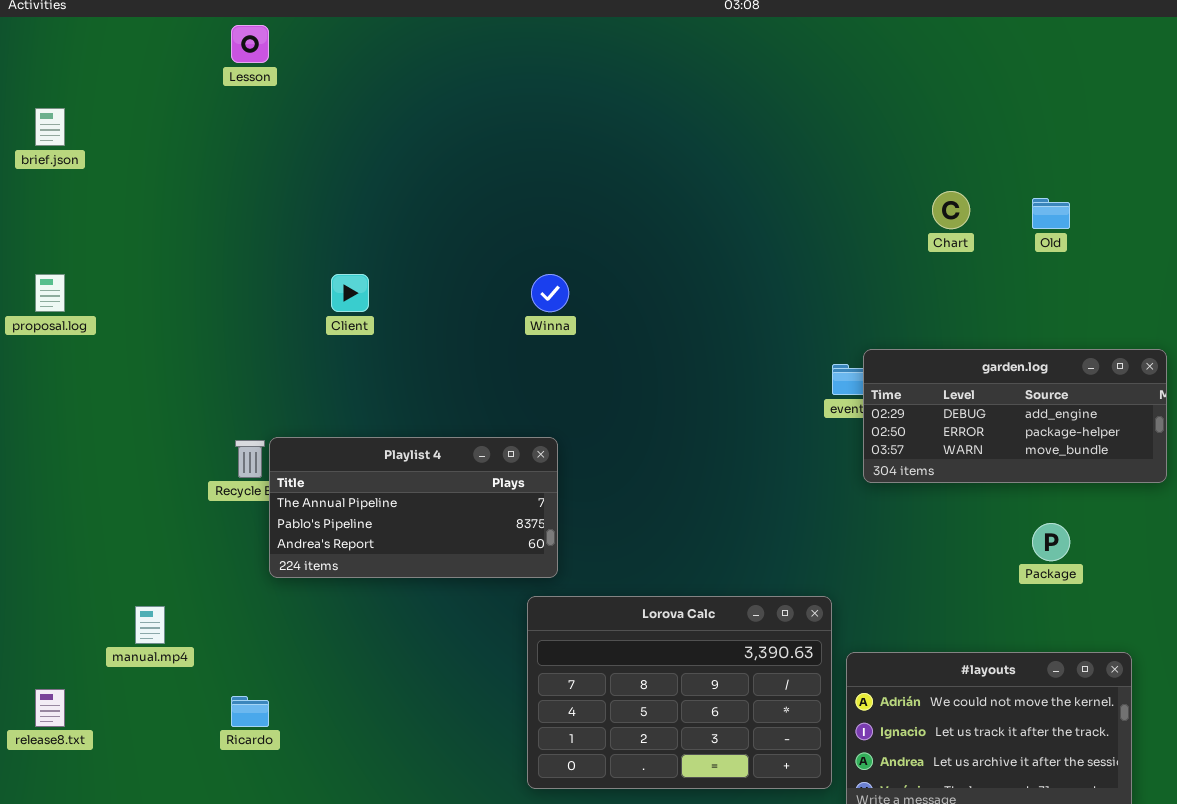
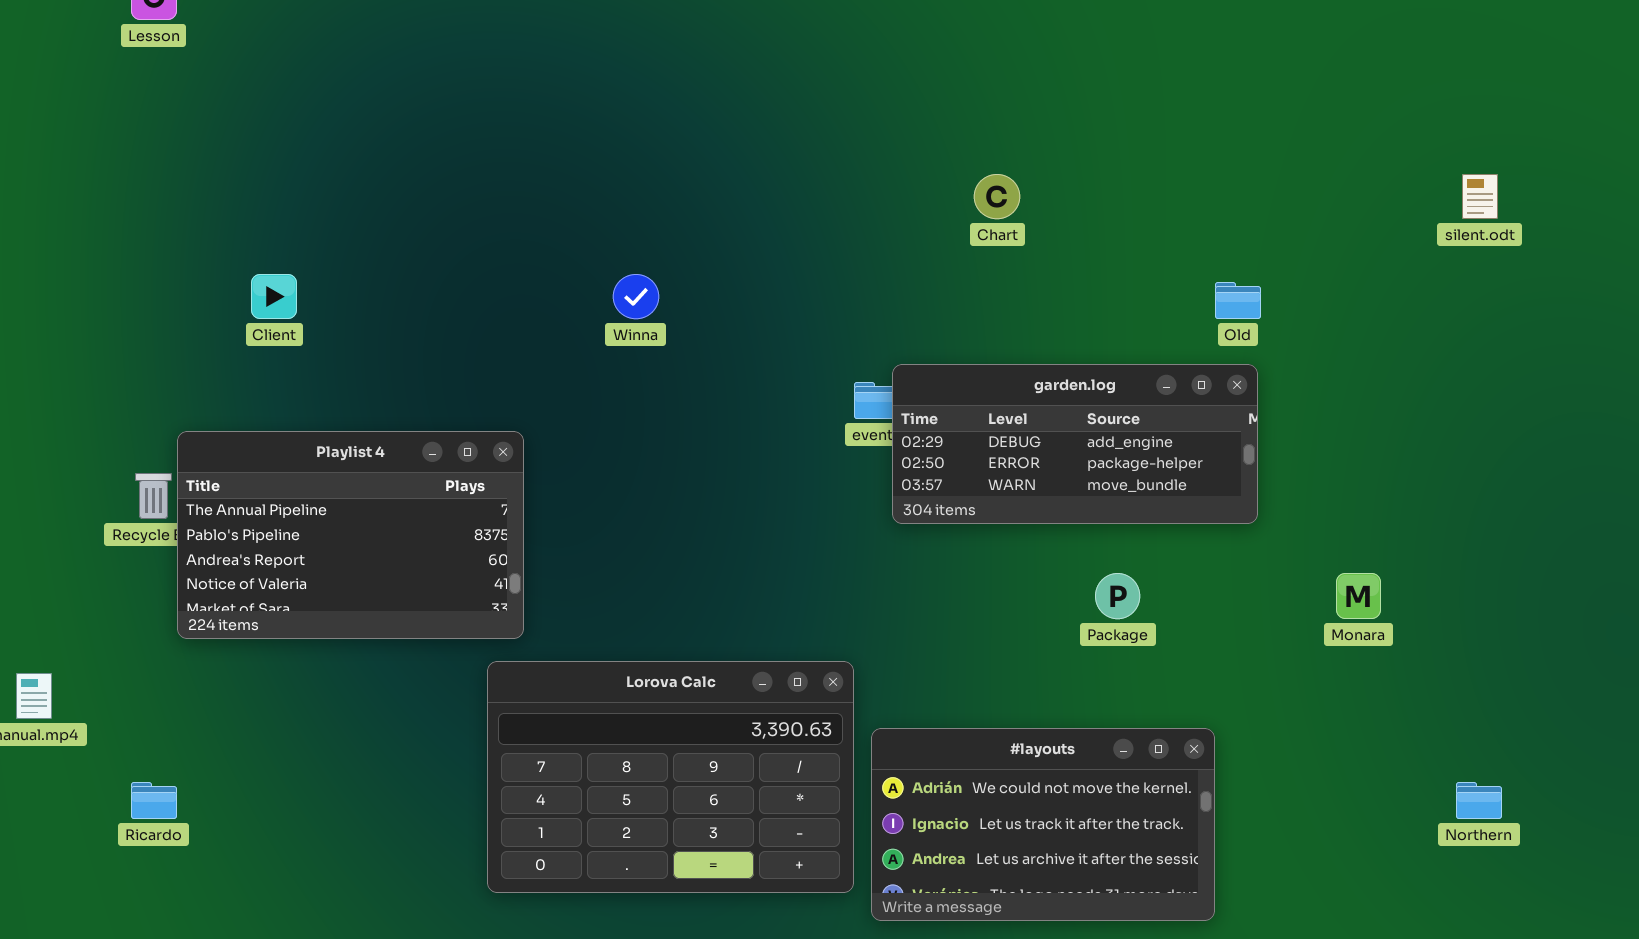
Old: [1032,198,1070,229] -> [1215,282,1261,319], moved
Winna: [531,274,569,312] -> [613,274,659,319], moved
Playlist 4: [269,437,558,578] -> [177,431,524,639], resized

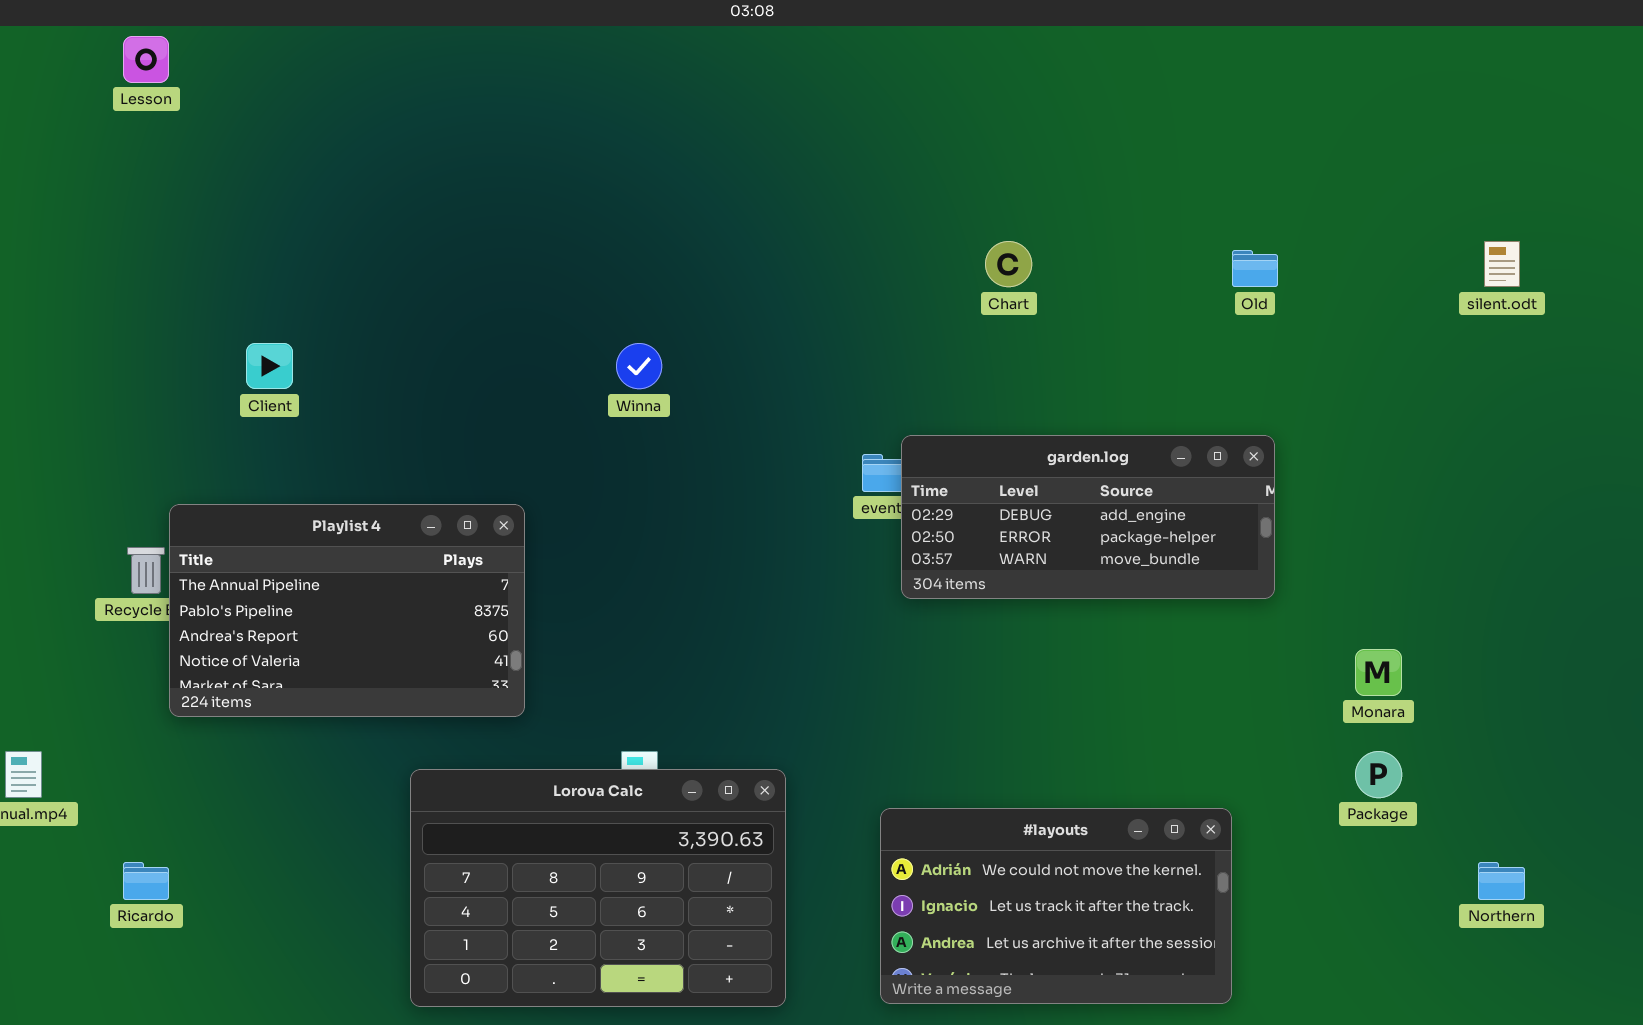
Old: [1215,282,1261,319] -> [1232,250,1278,287], moved
Package: [1095,573,1140,619] -> [1355,751,1402,798], moved
Lorova Calc: [487,661,854,893] -> [410,769,786,1007], moved

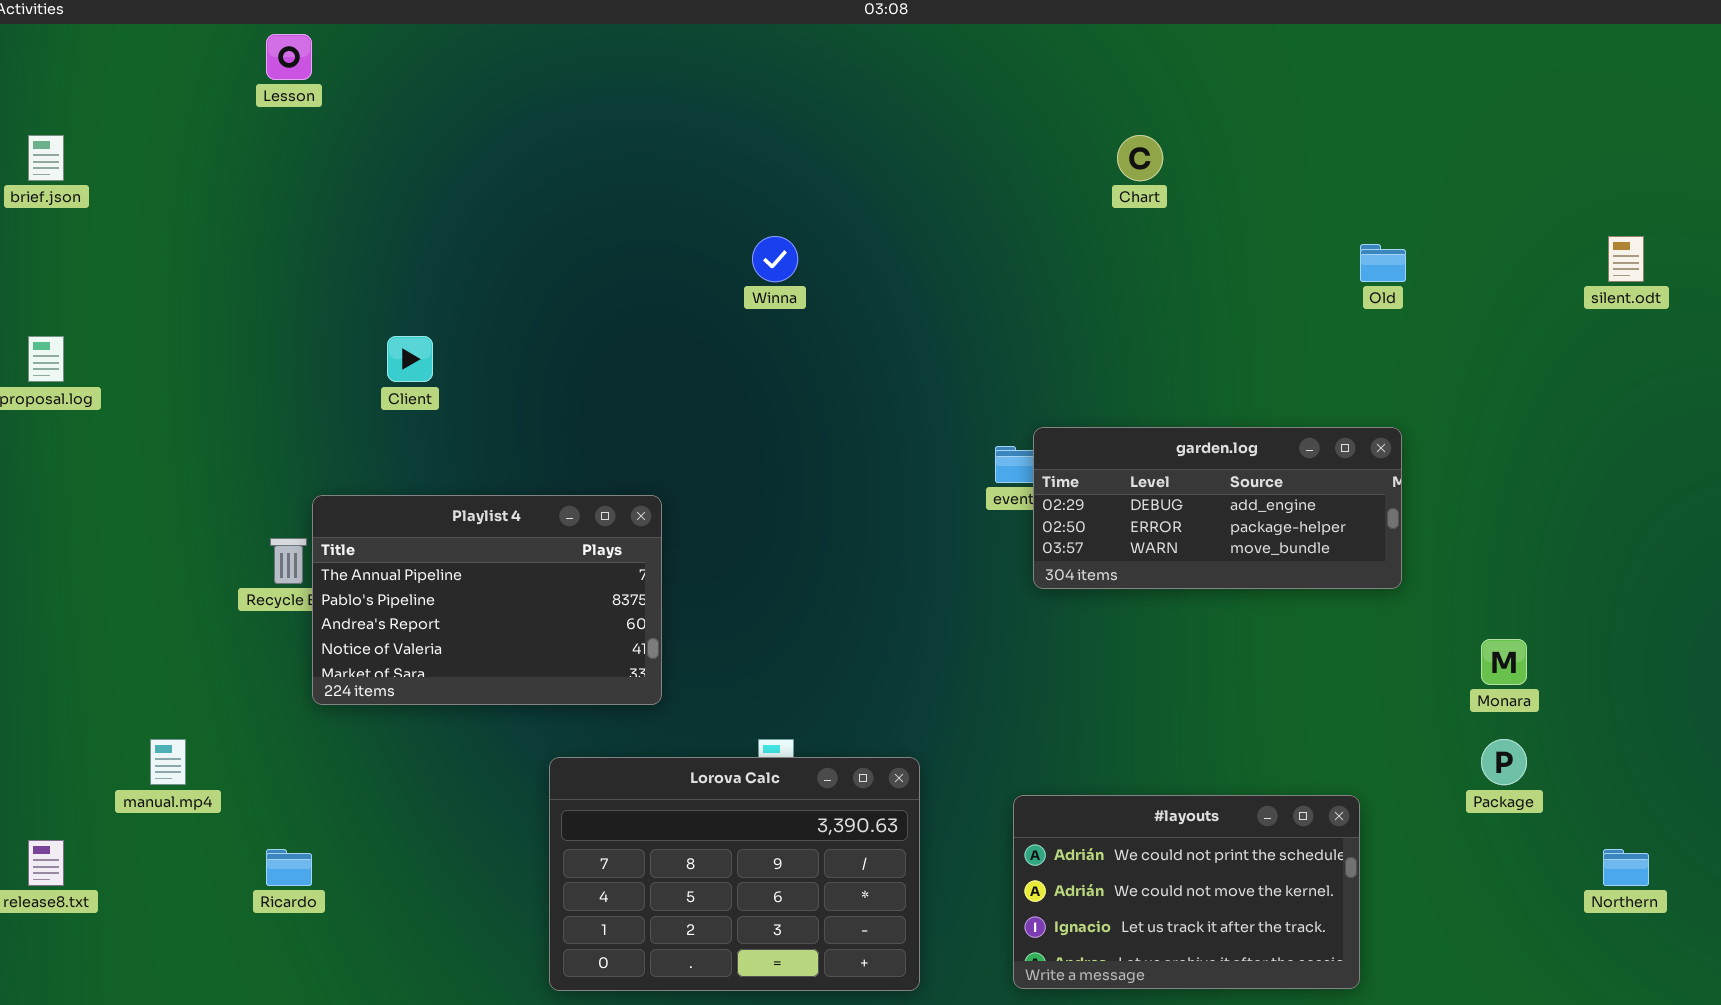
Chart: [985,241,1032,287] -> [1117,135,1163,181], moved
Winna: [616,343,662,389] -> [752,236,798,282], moved
#layouts: [880,808,1232,1004] -> [1013,795,1360,989], scrolled up 1 row

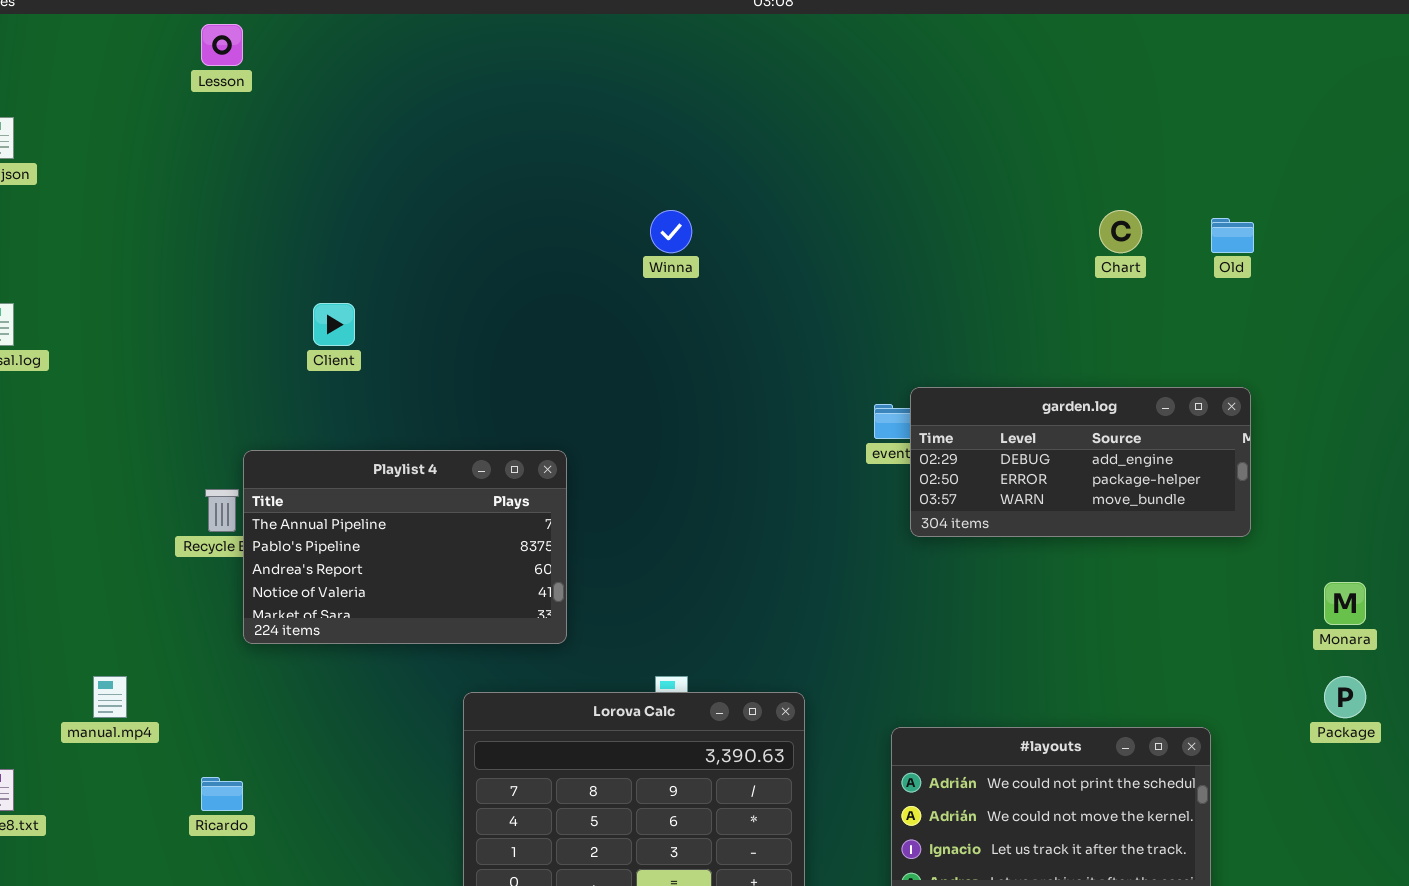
Chart: [1117,135,1163,181] -> [1099,210,1142,253], moved

